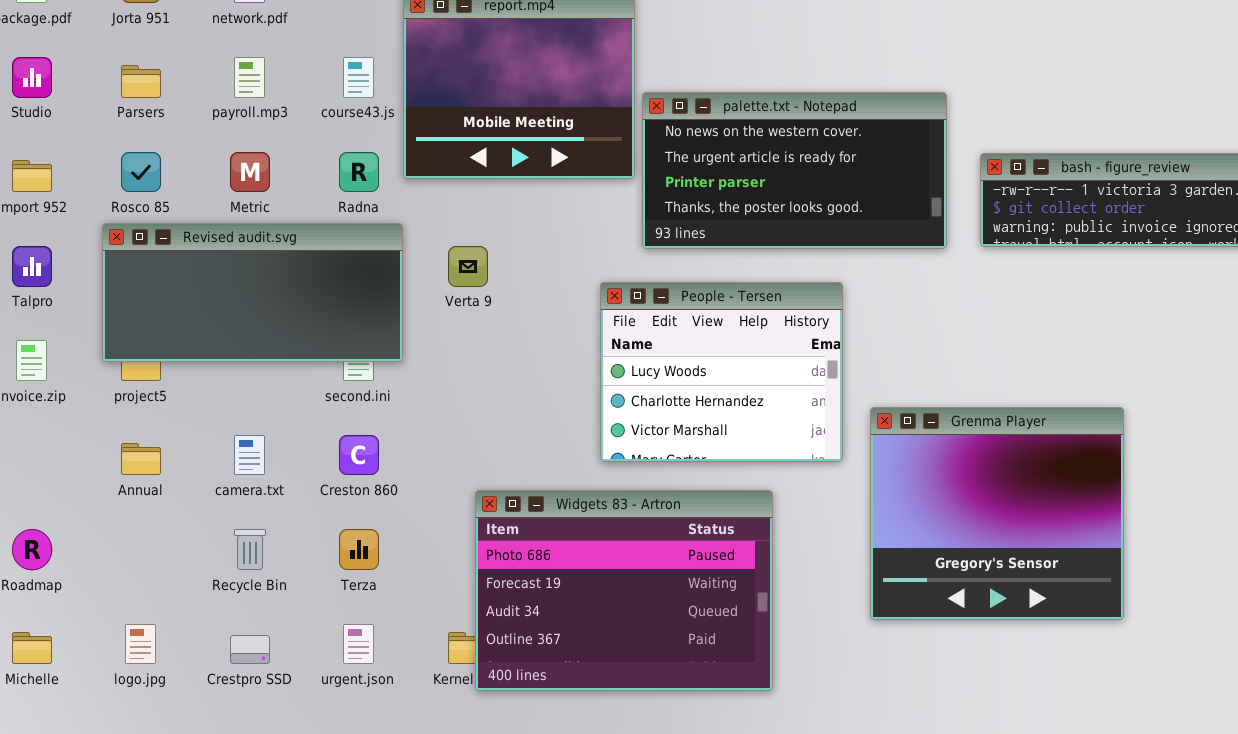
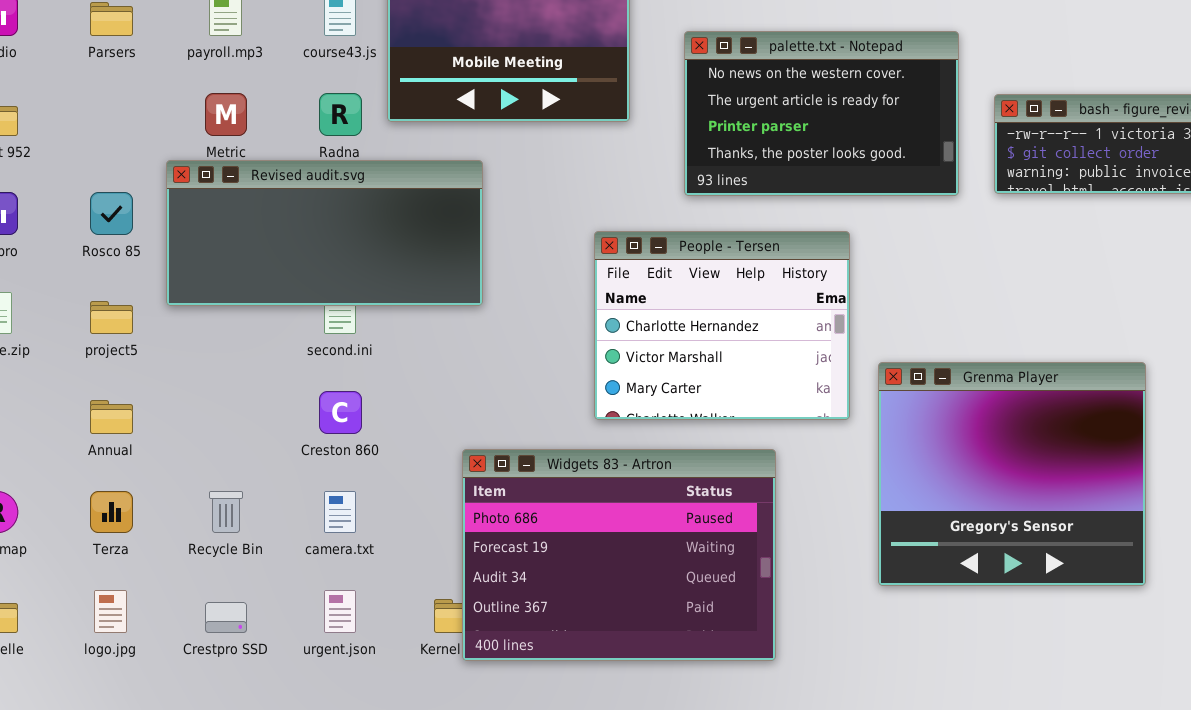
palette.txt - Notepad: [642,92,947,249] -> [684,31,959,196], resized
Rosco 85: [121,152,161,192] -> [90,192,133,235], moved
Revised audit.svg: [102,223,403,362] -> [166,160,483,306], moved
People - Tersen: [600,282,843,462] -> [594,231,850,420], scrolled down 1 row
camera.txt: [234,435,265,475] -> [324,491,356,533], moved
Terza: [339,529,379,570] -> [90,491,133,533], moved

